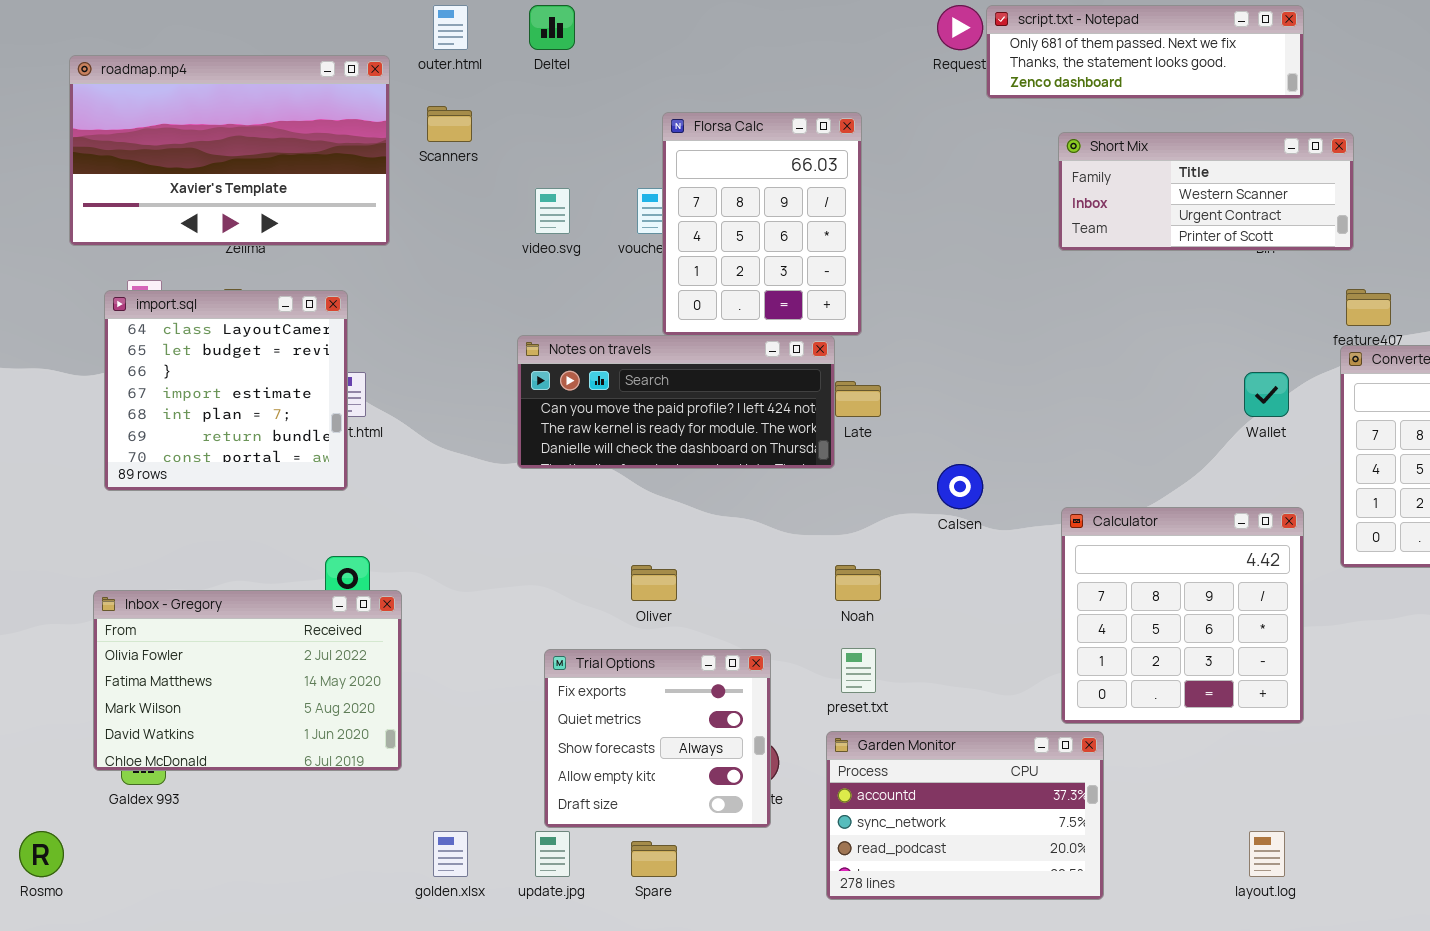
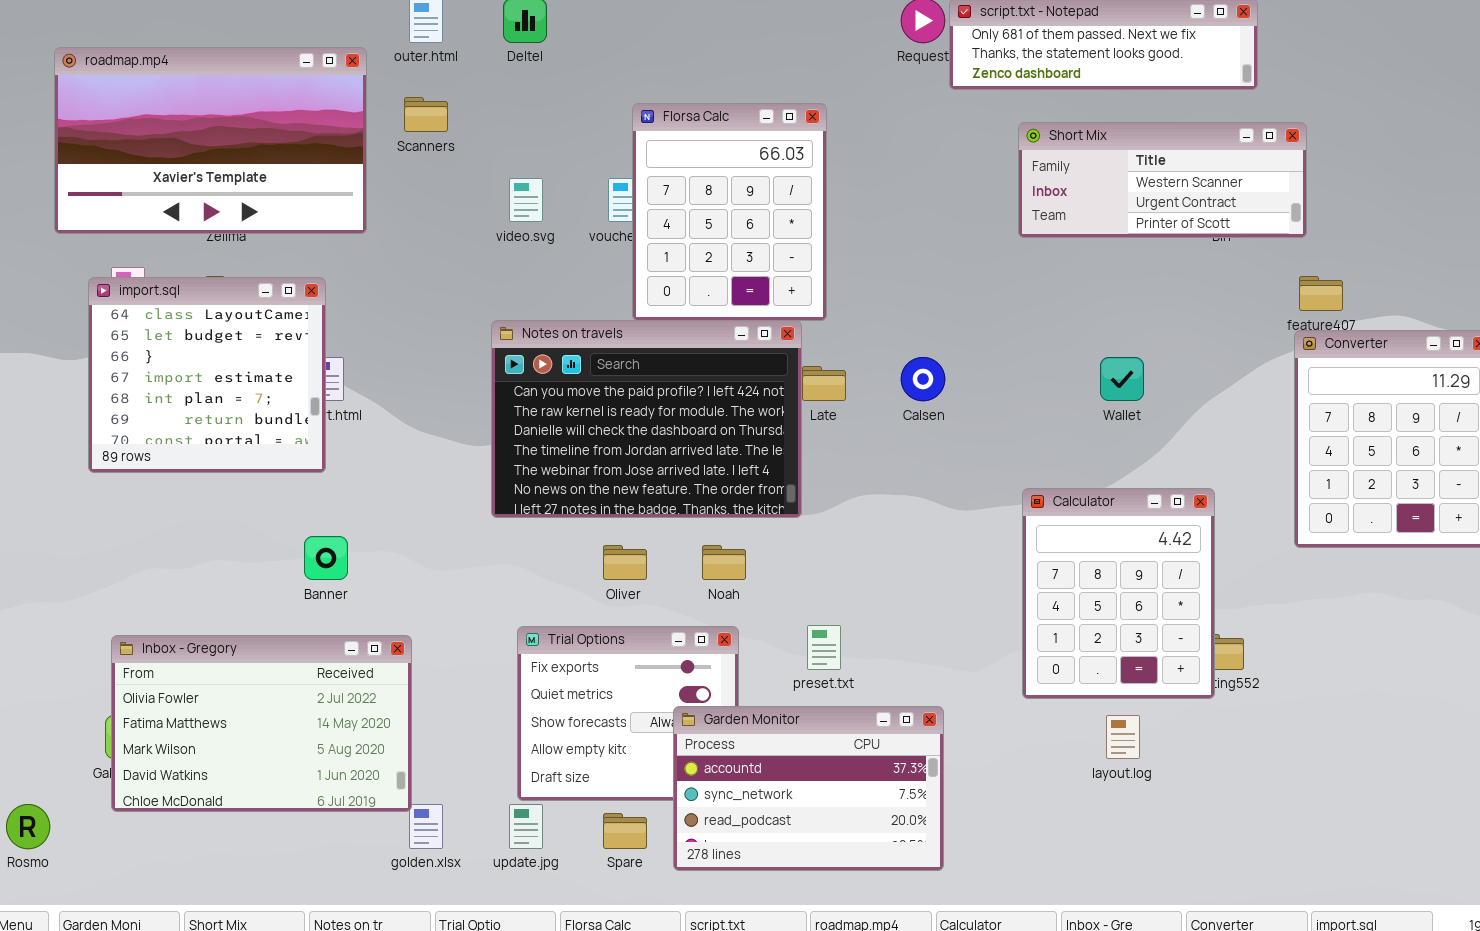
Notes on travels: [517,335,835,469] -> [491,320,802,518], resized
Wallet: [1244,372,1289,417] -> [1100,357,1144,401], moved
Calsen: [937,464,983,509] -> [901,357,945,401], moved
Calculator: [1061,507,1304,724] -> [1022,488,1215,699], resized
Noah: [835,565,881,601] -> [702,545,746,580], moved
Inbox - Gregory: [93,590,402,771] -> [111,635,412,812], moved
Garden Monitor: [826,731,1104,900] -> [673,706,944,871], moved
layout.log: [1249,831,1285,877] -> [1106,715,1140,759], moved

